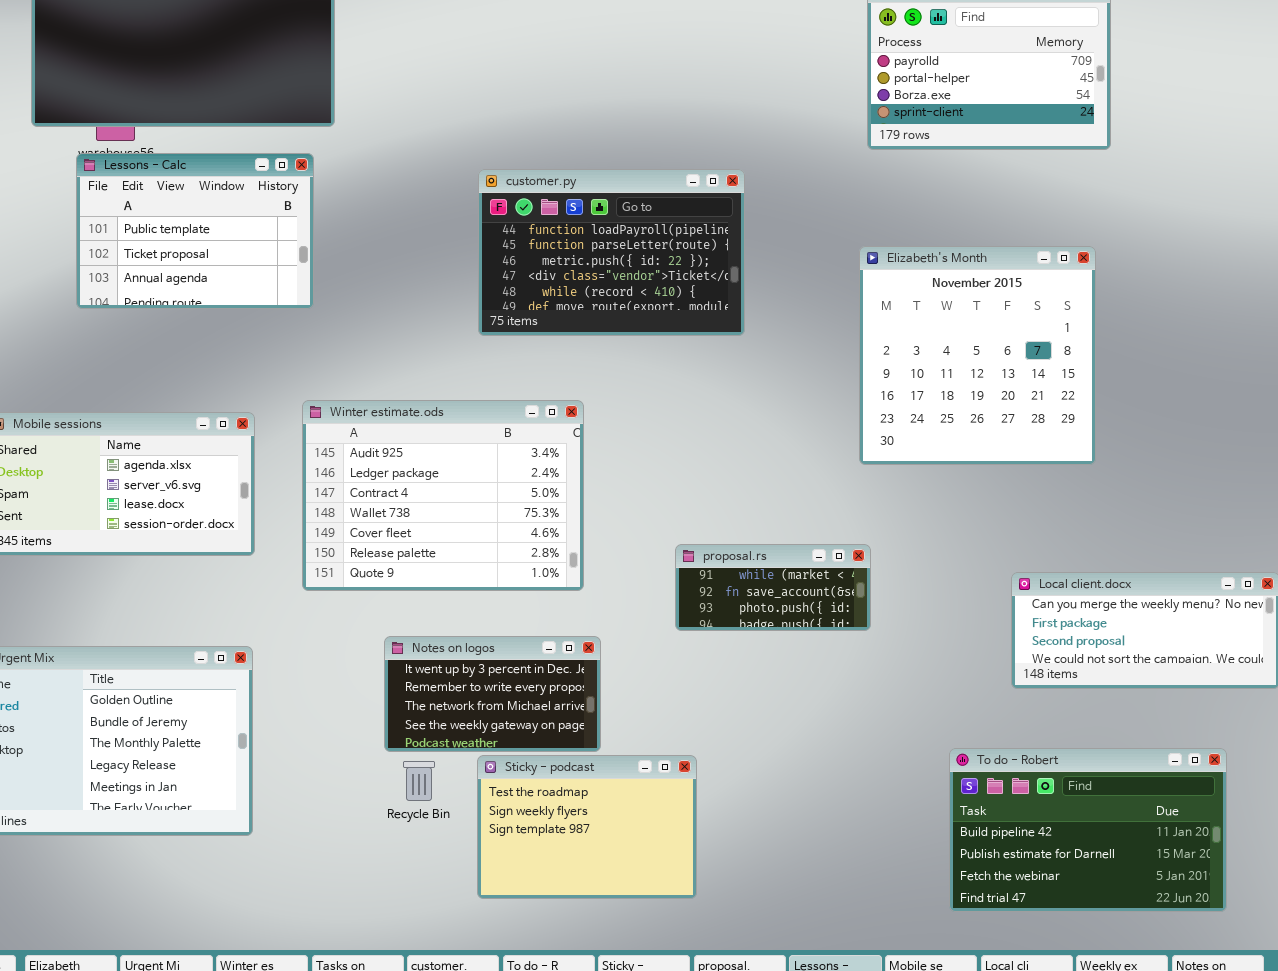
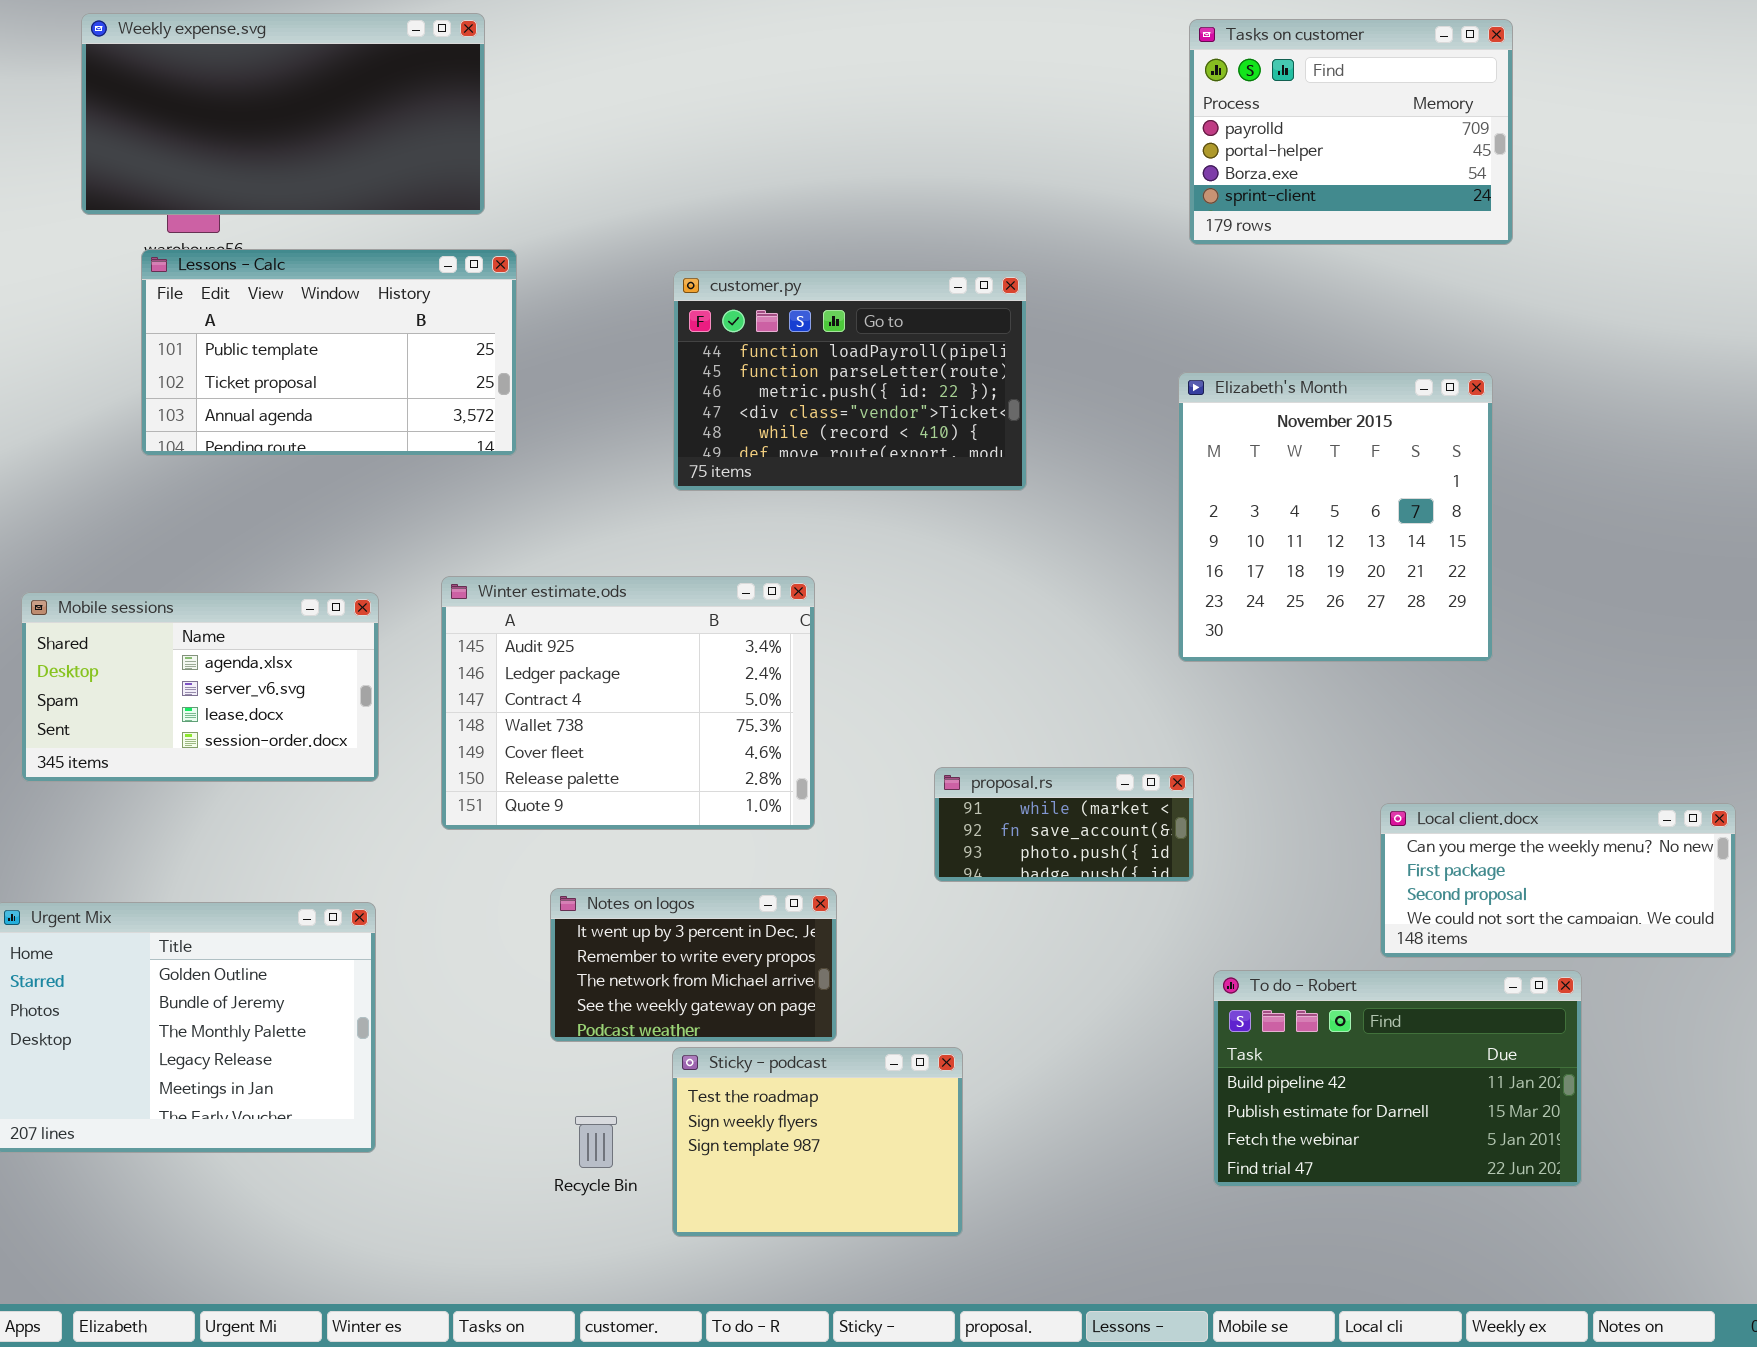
Lessons - Calc: [76,153,314,309] -> [141,249,517,456], resized
To do - Robert: [949,748,1227,912] -> [1213,970,1582,1187], moved
Recycle Bin: [403,761,435,801] -> [575,1116,617,1168], moved

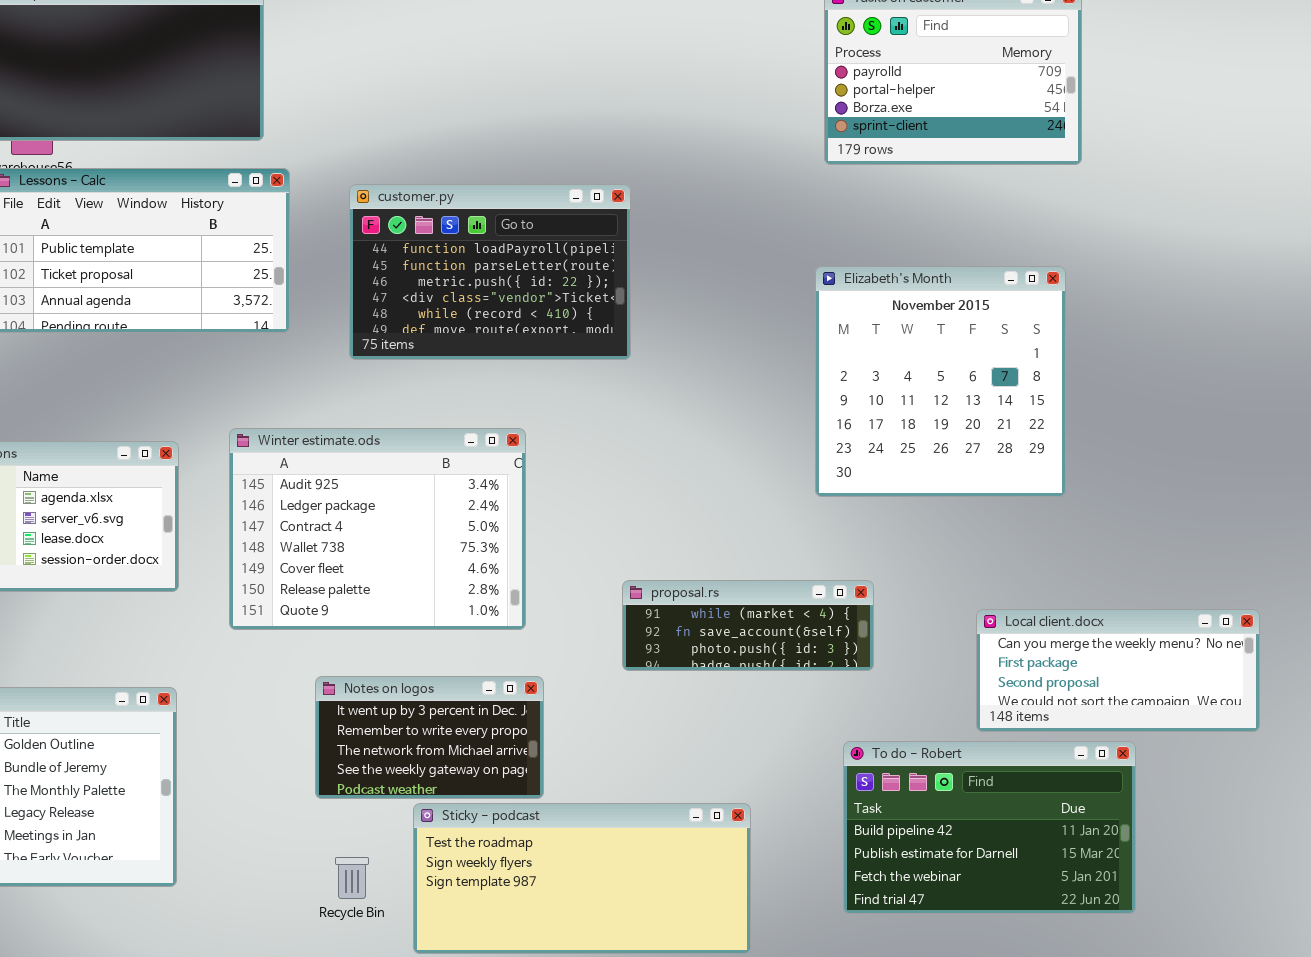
customer.py: [673,270,1027,491] -> [349,184,631,360], moved
proposal.rs: [934,767,1194,882] -> [622,580,874,671], resized
Sticky - podcast: [672,1047,963,1237] -> [413,803,751,954], resized

